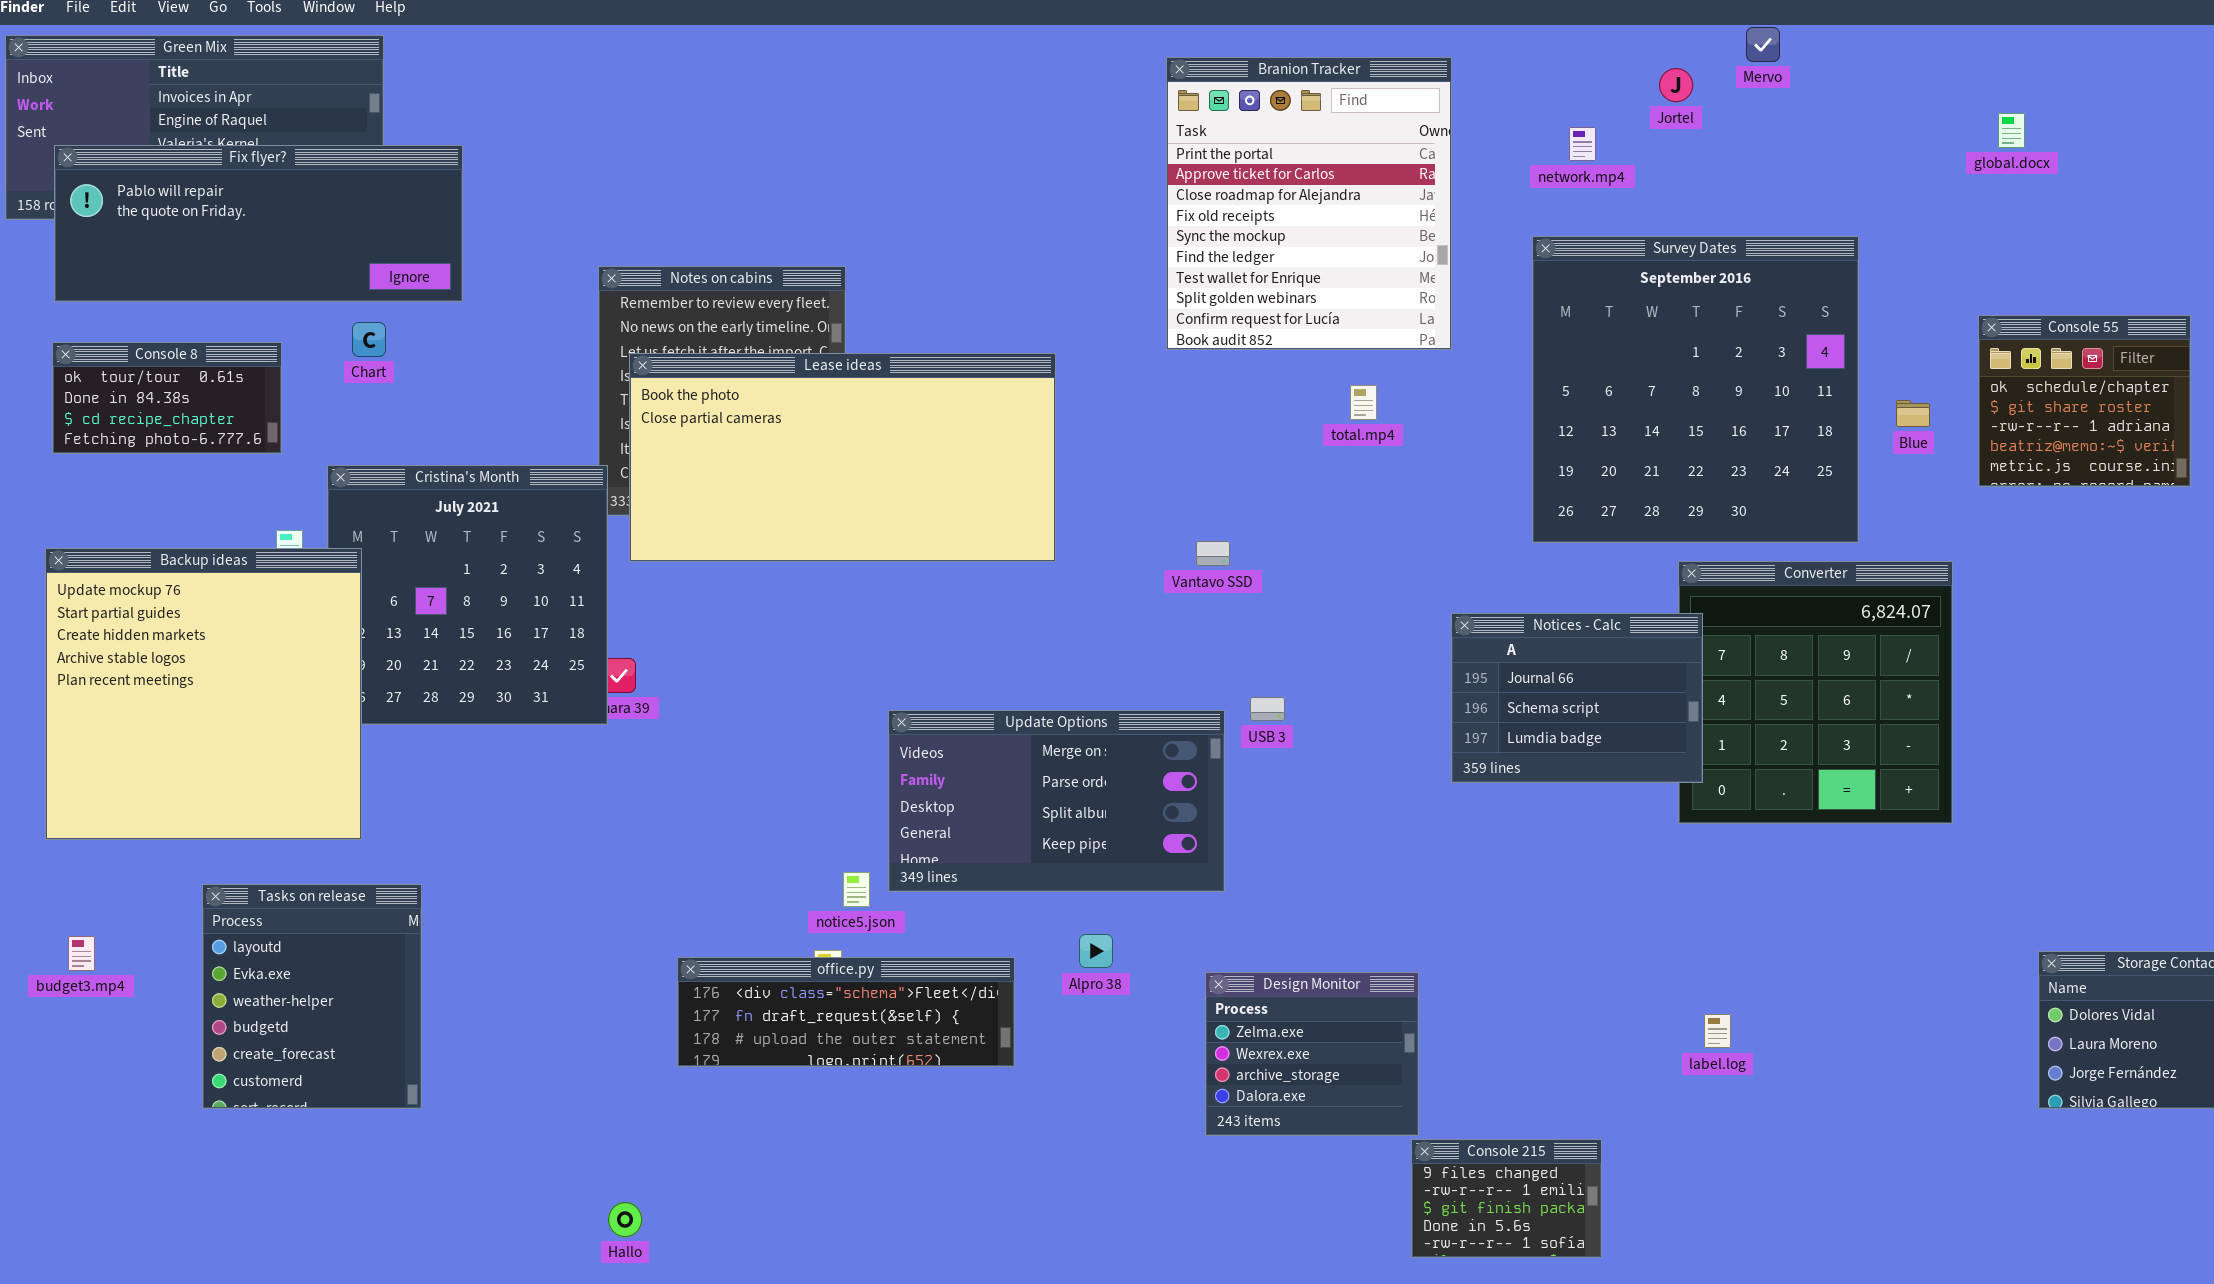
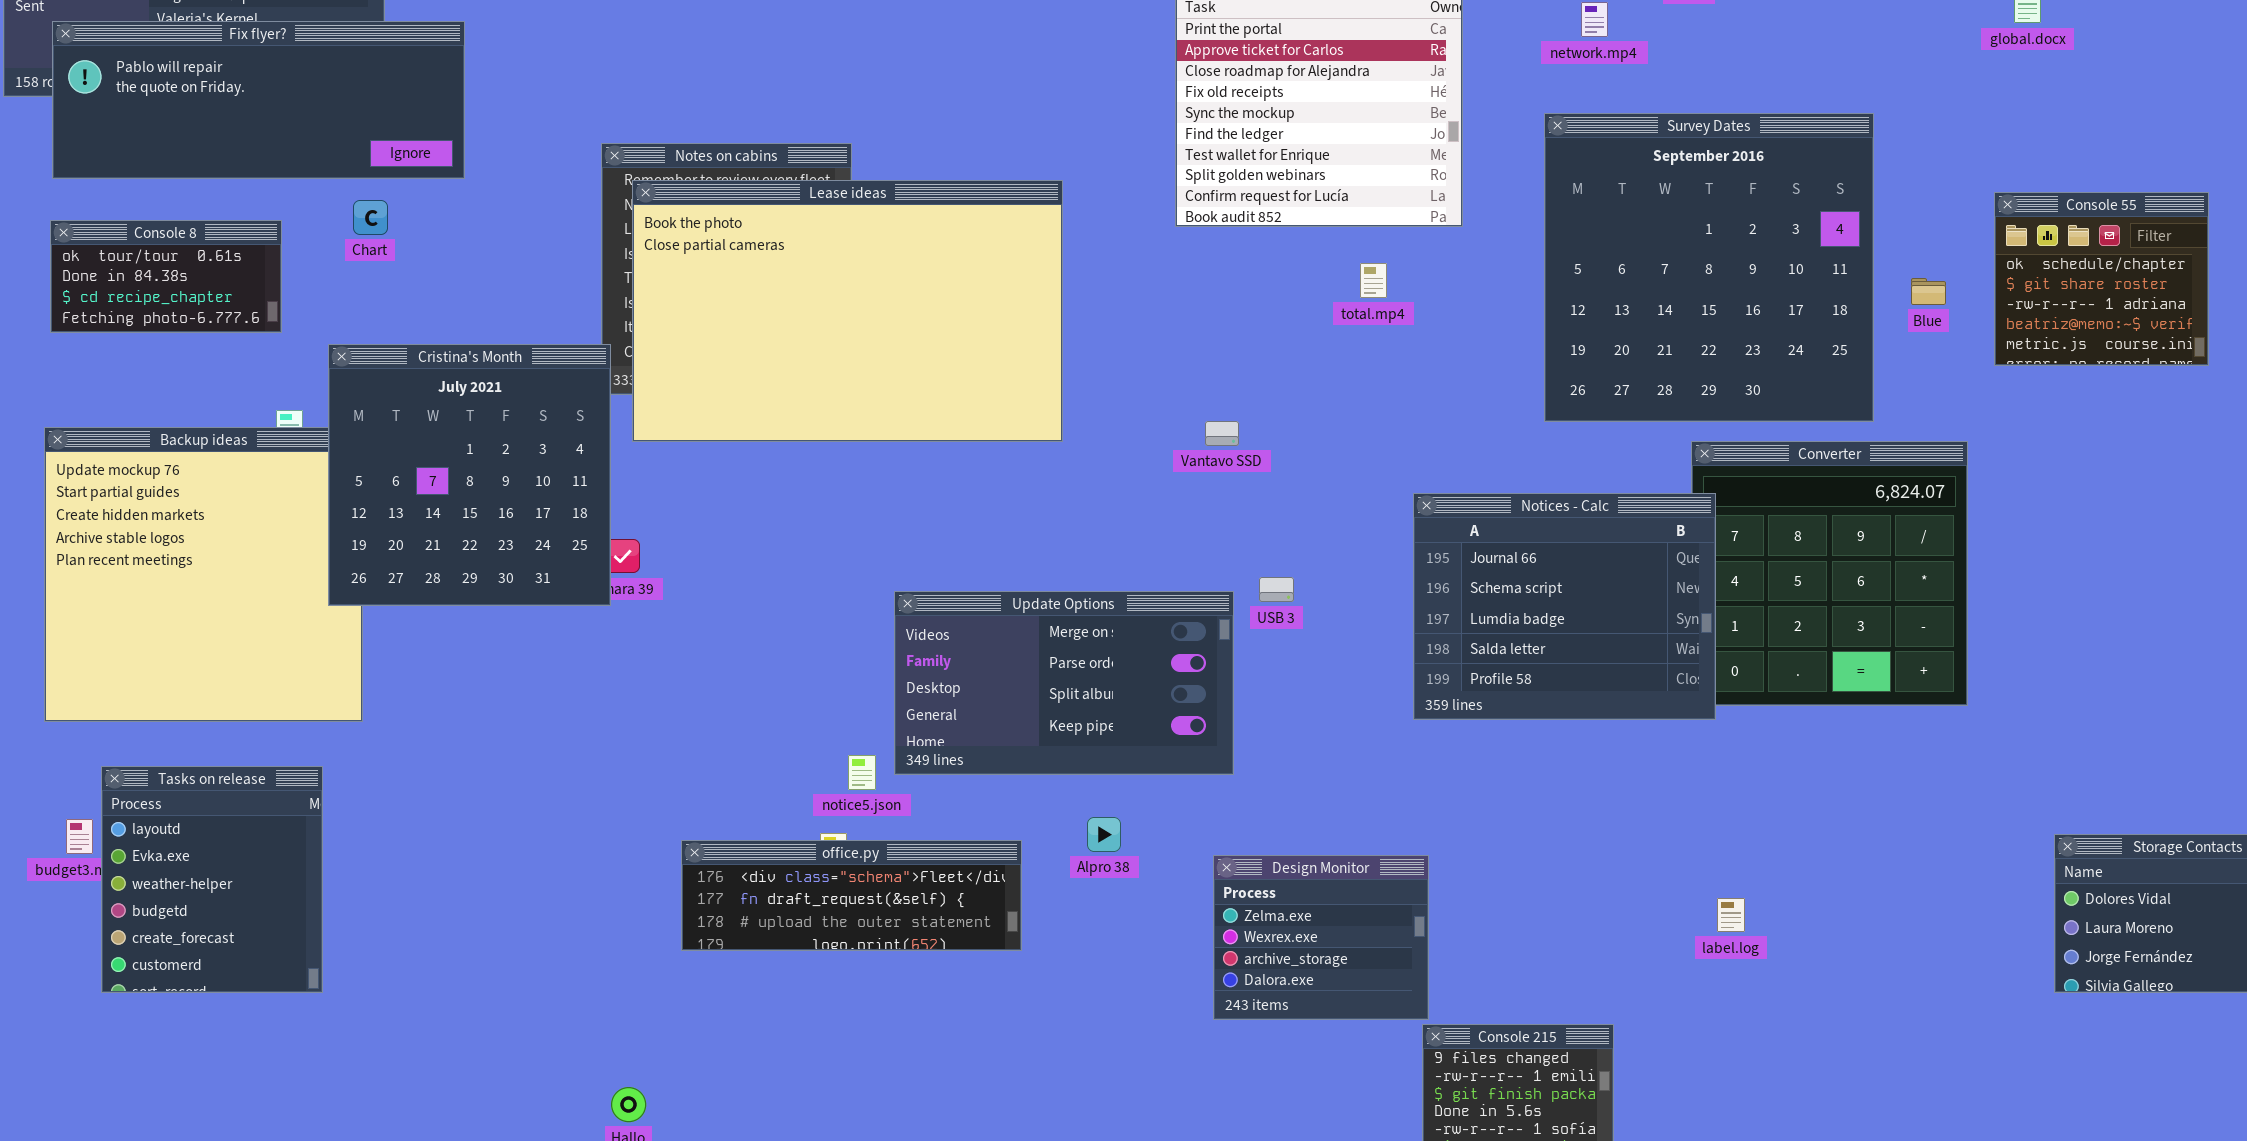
Lease ideas: [629,353,1056,562] -> [632,180,1063,442], resized
Cristina's Month: [327,465,608,725] -> [328,344,611,606], raised
Notices - Calc: [1451,613,1703,783] -> [1413,493,1716,720], resized
Tasks on release: [202,884,422,1109] -> [101,766,323,993], moved

